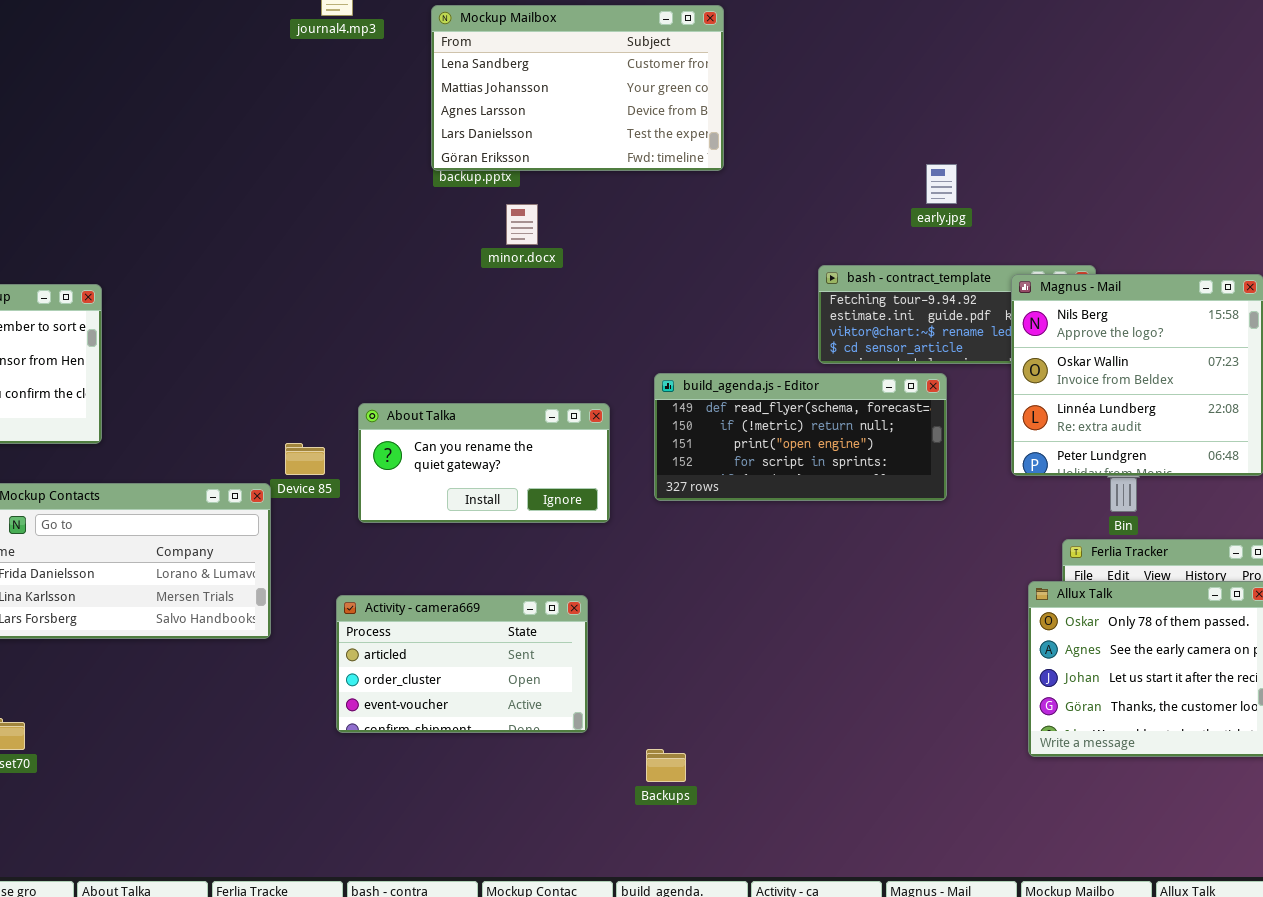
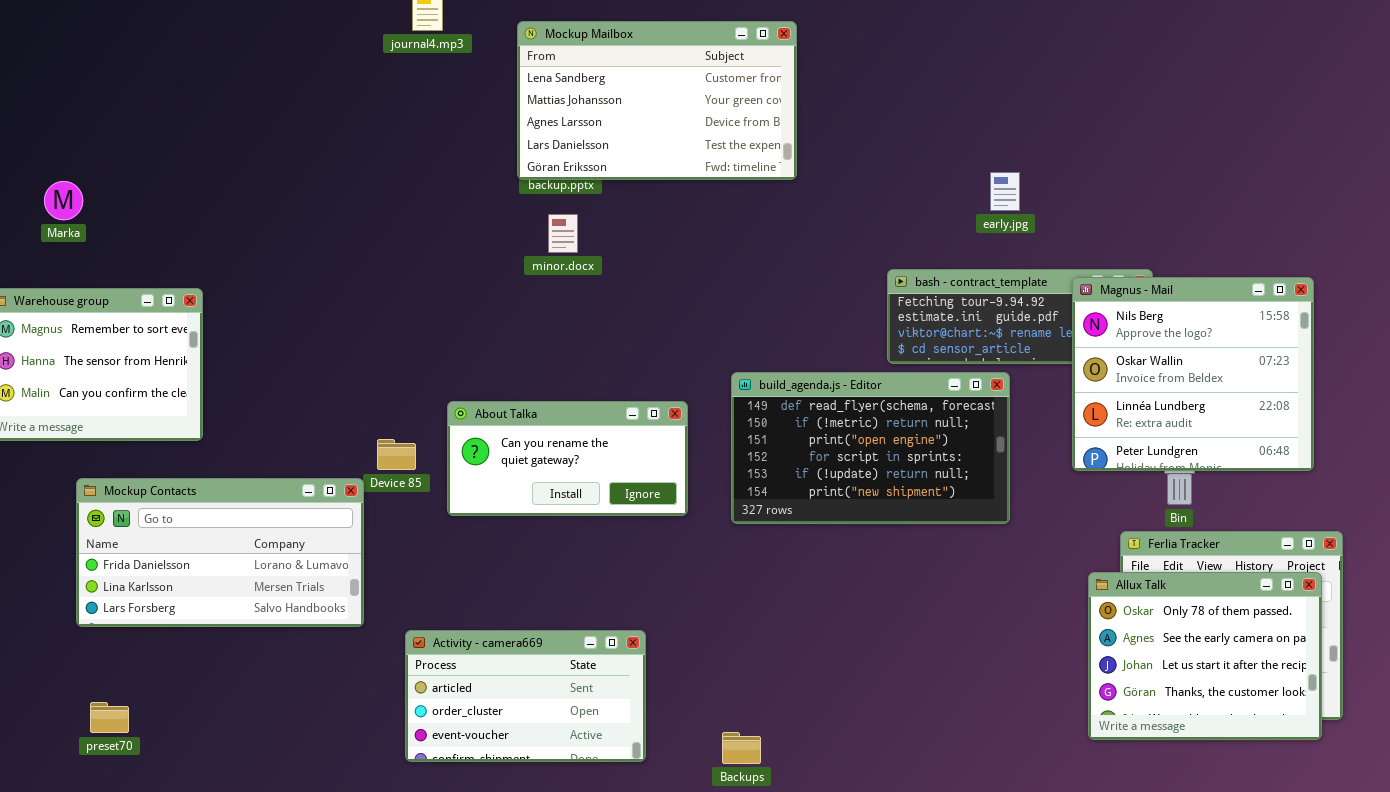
minor.docx: [506,204,538,245] -> [548,214,578,253], moved
build_agenda.js - Editor: [654,373,947,501] -> [731,372,1010,524], resized
Activity - camera669: [336,595,588,733] -> [405,630,646,762], moved

